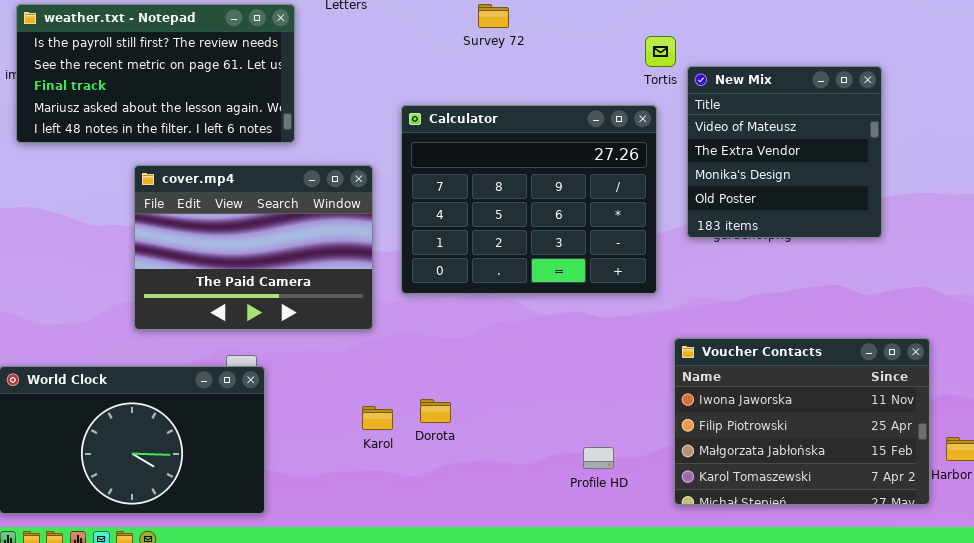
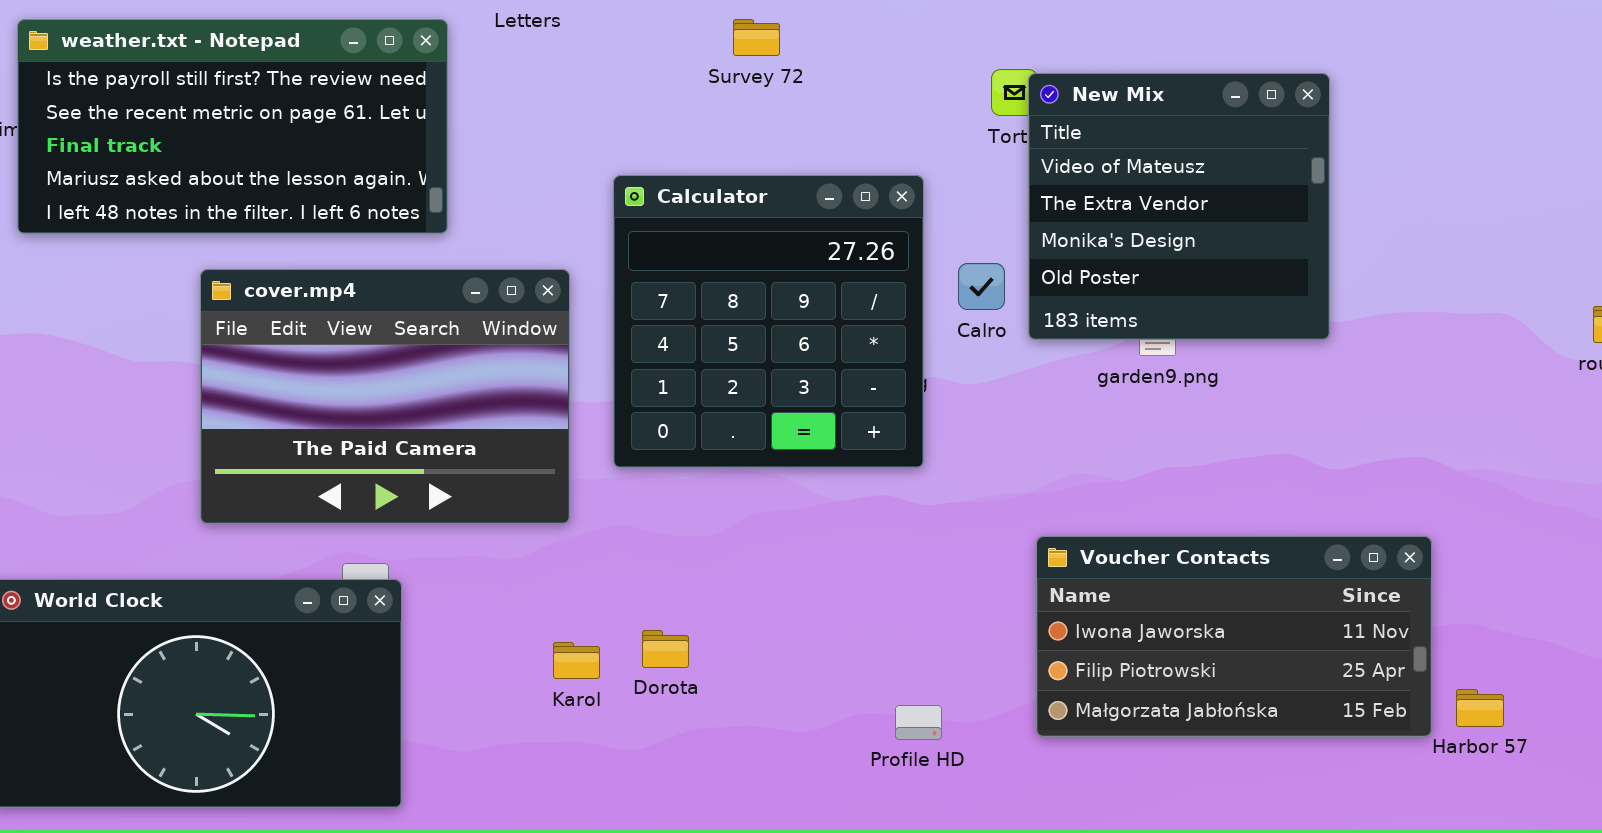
New Mix: [687,66,882,238] -> [1028,73,1330,340], moved
Calculator: [401,105,657,294] -> [613,175,924,468], resized
Voucher Contacts: [674,338,930,505] -> [1036,536,1432,737], resized

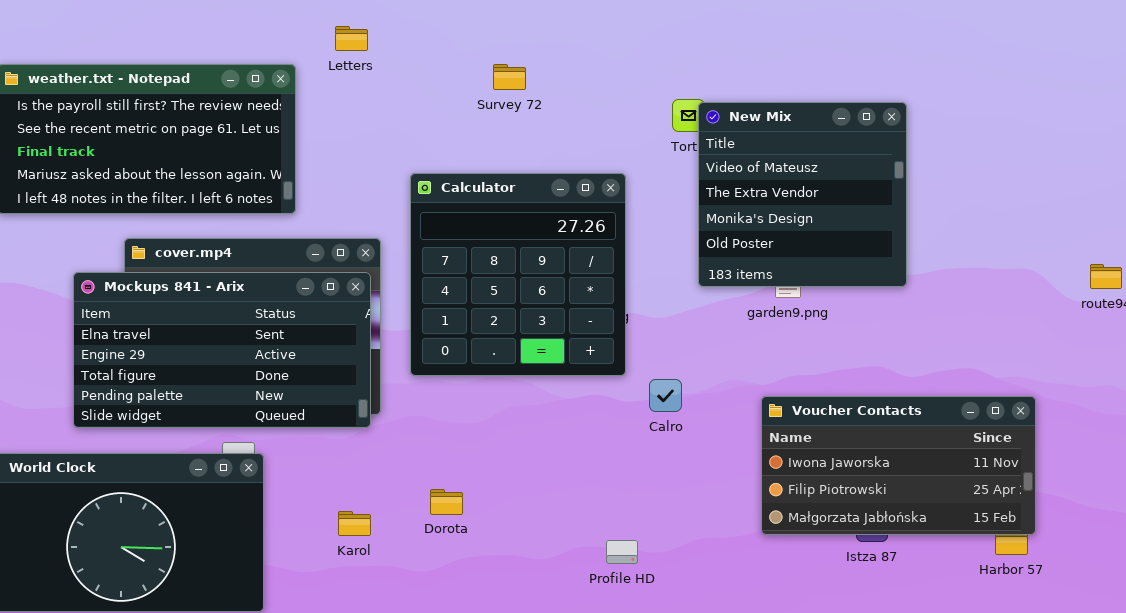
Calro: [958,263,1005,310] -> [649,379,682,412], moved
Mockups 841 - Arix: none -> [73,272,371,428], opened
Voucher Contacts: [1036,536,1432,737] -> [761,396,1036,535], moved
Karol: [553,642,600,679] -> [338,511,371,536], moved

